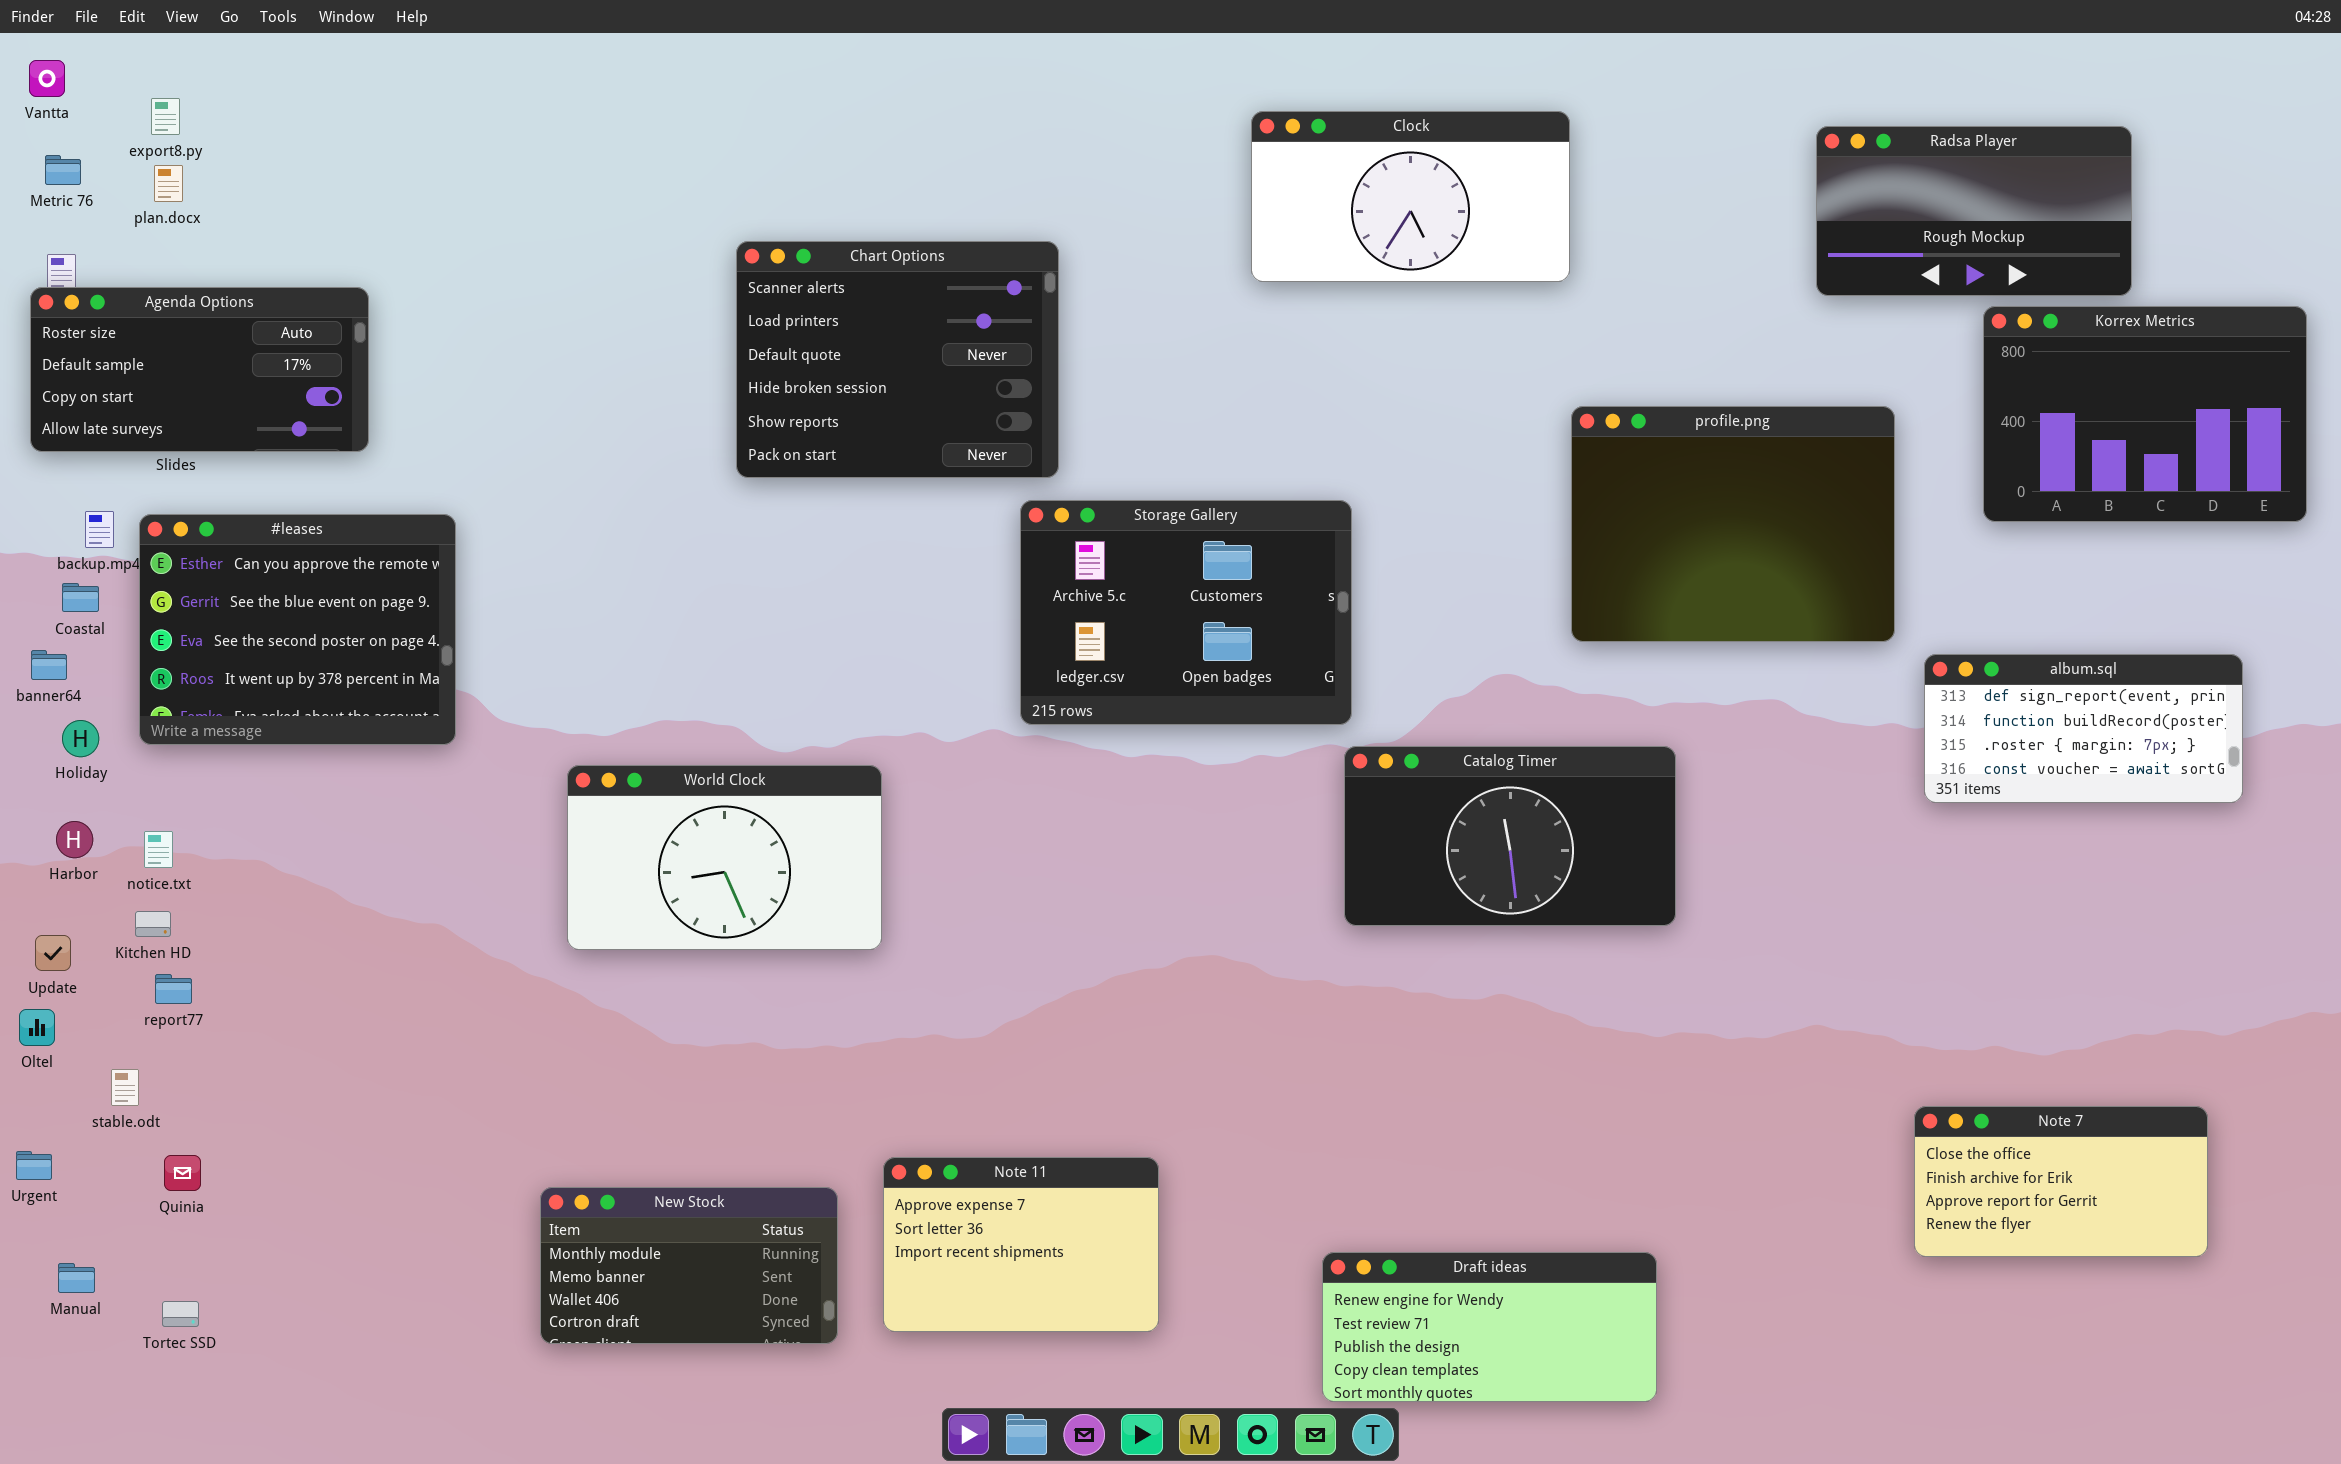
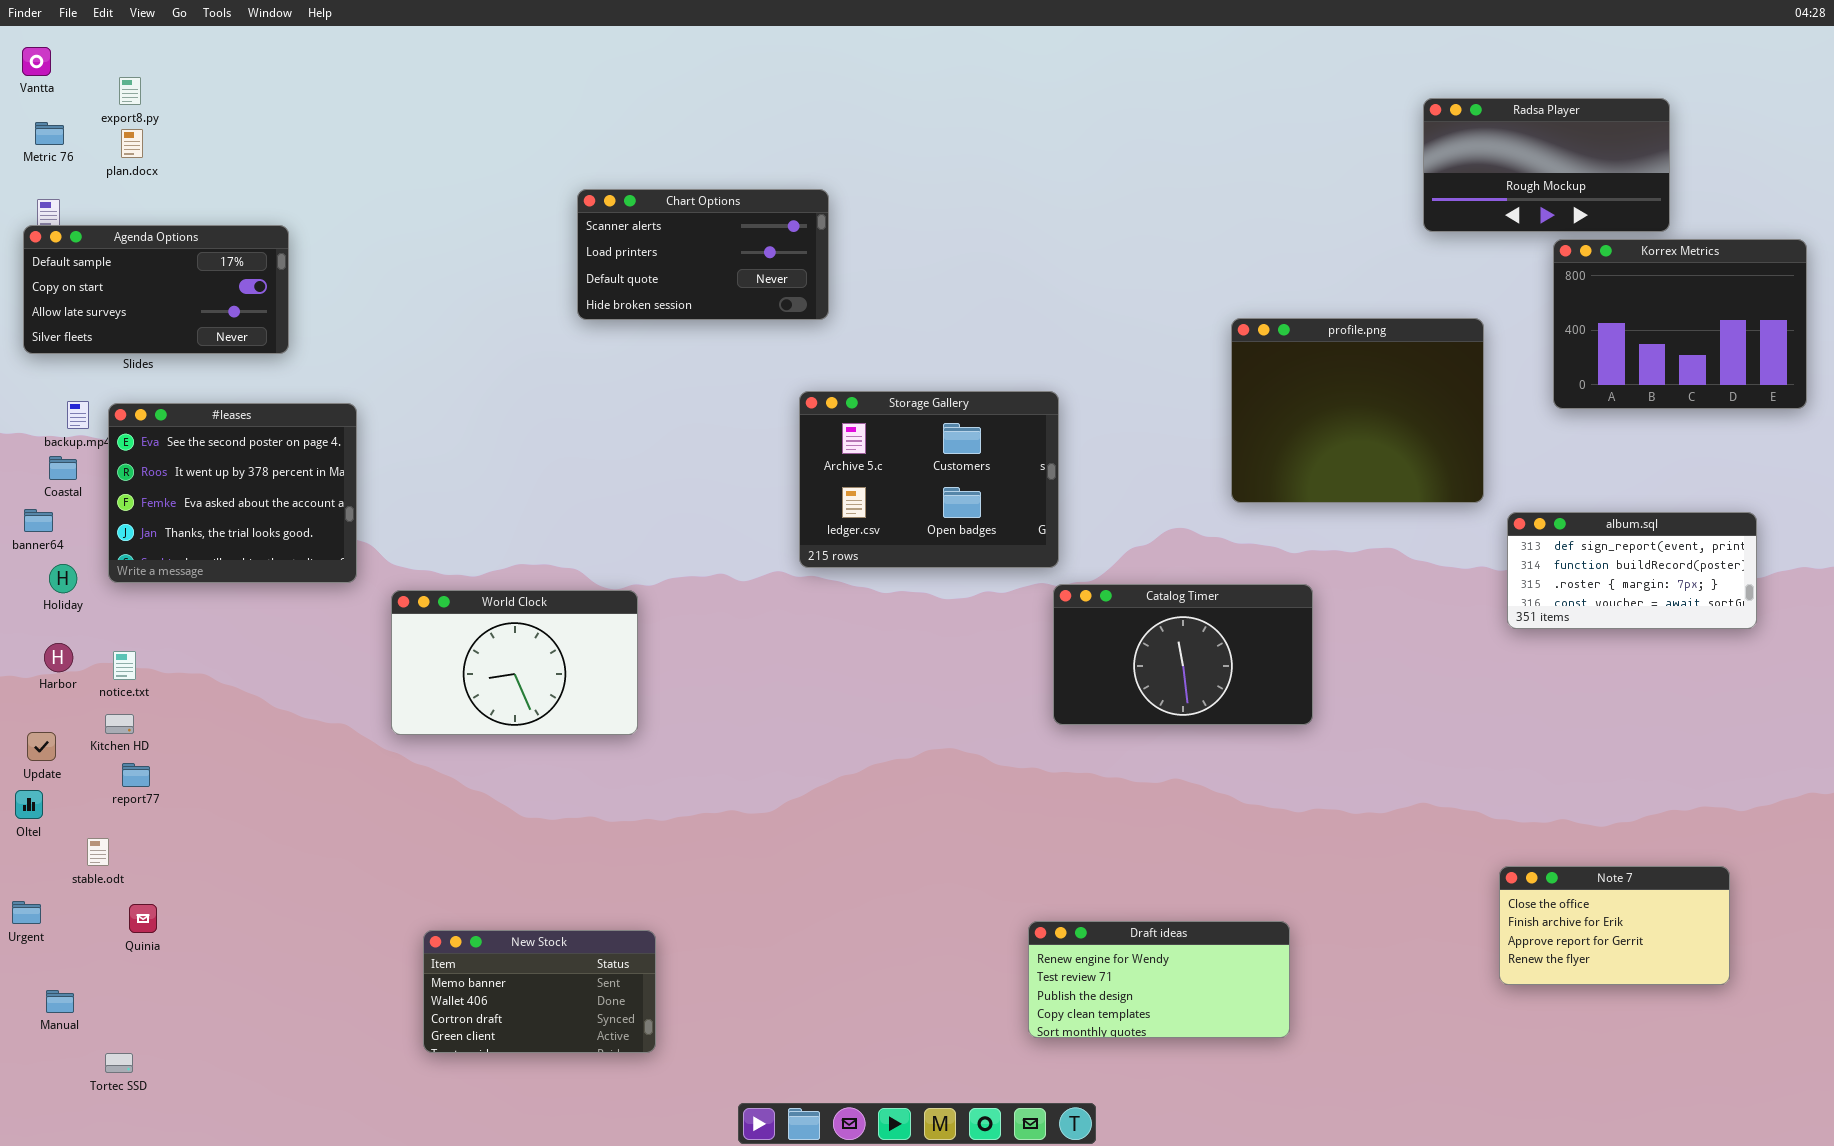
Clock: [1251,111,1570,282] -> none, closed
Chart Options: [736,241,1059,478] -> [577,189,829,320], resized
Agenda Options: [30,287,369,452] -> [23,225,289,354], scrolled down 1 row
#leases: [139,514,456,745] -> [108,403,357,583], scrolled down 2 rows
World Clock: [567,765,882,950] -> [391,590,638,735], moved
Note 11: [883,1157,1159,1332] -> none, closed
New Stock: [540,1187,838,1344] -> [423,930,656,1053], scrolled down 1 row
Draft ideas: [1322,1252,1657,1402] -> [1028,921,1290,1038], moved
Tortec SSD: [162,1301,199,1327] -> [105,1053,133,1073], moved

